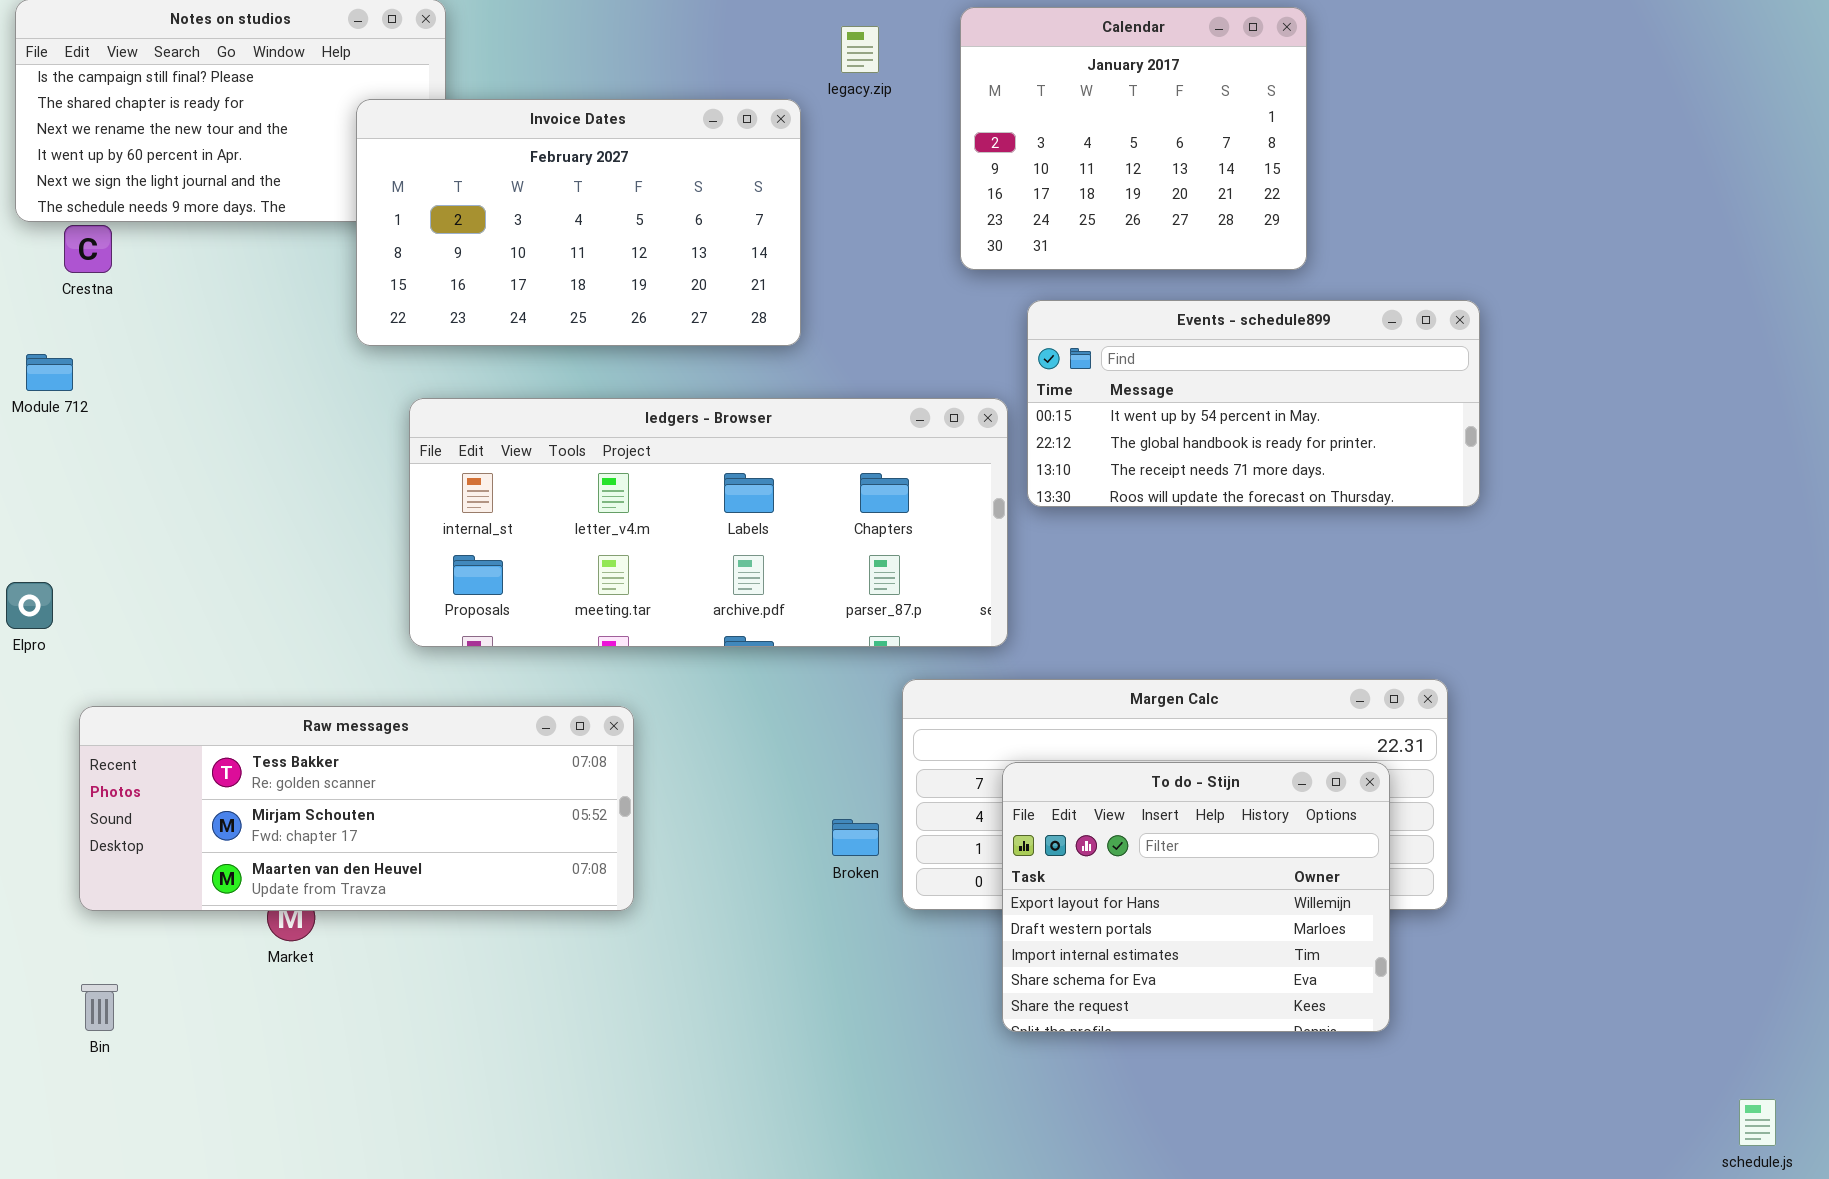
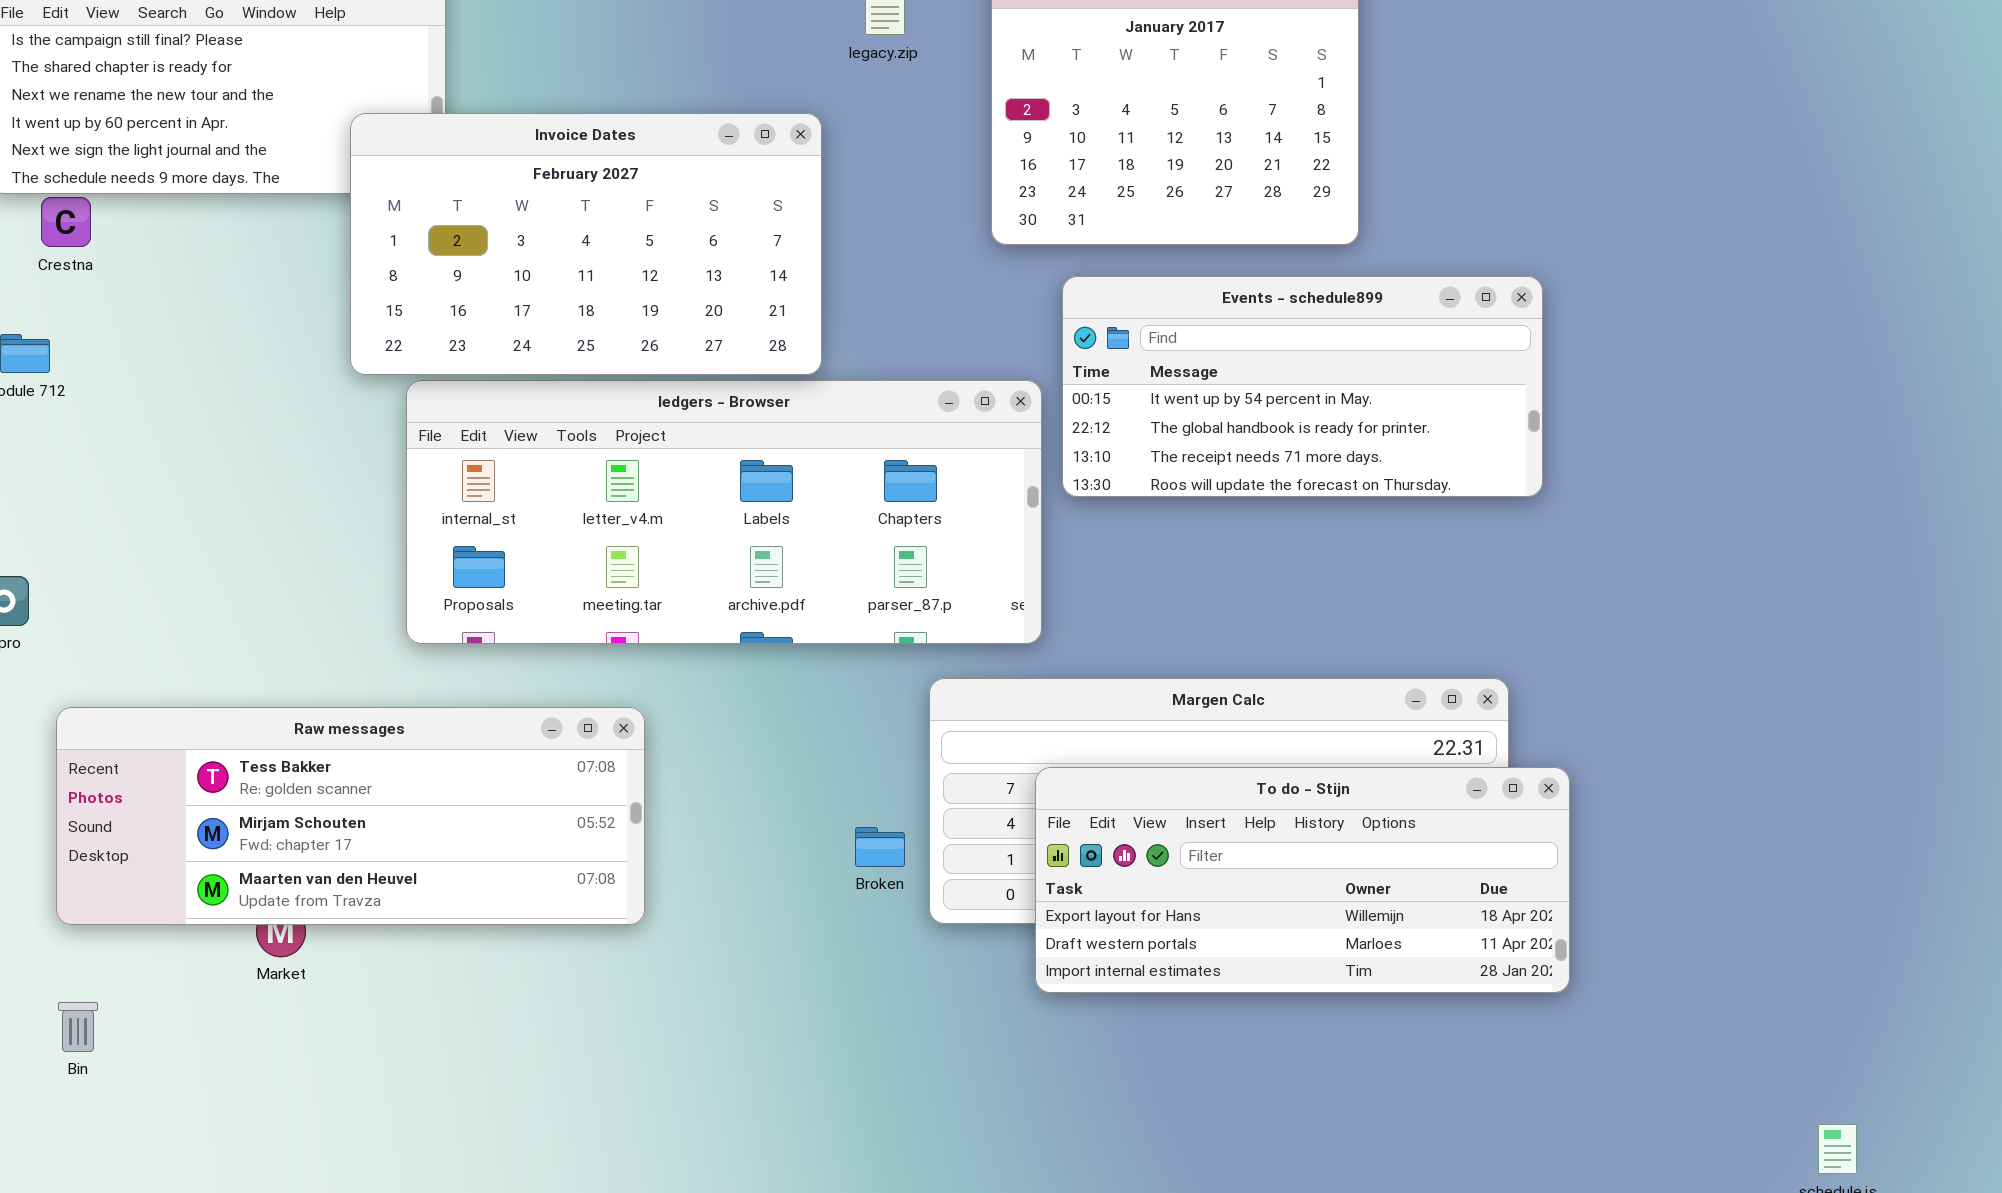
Invoice Dates: [356,99,801,346] -> [350,113,822,375], moved
To do - Stijn: [1002,762,1390,1032] -> [1035,767,1570,993], resized

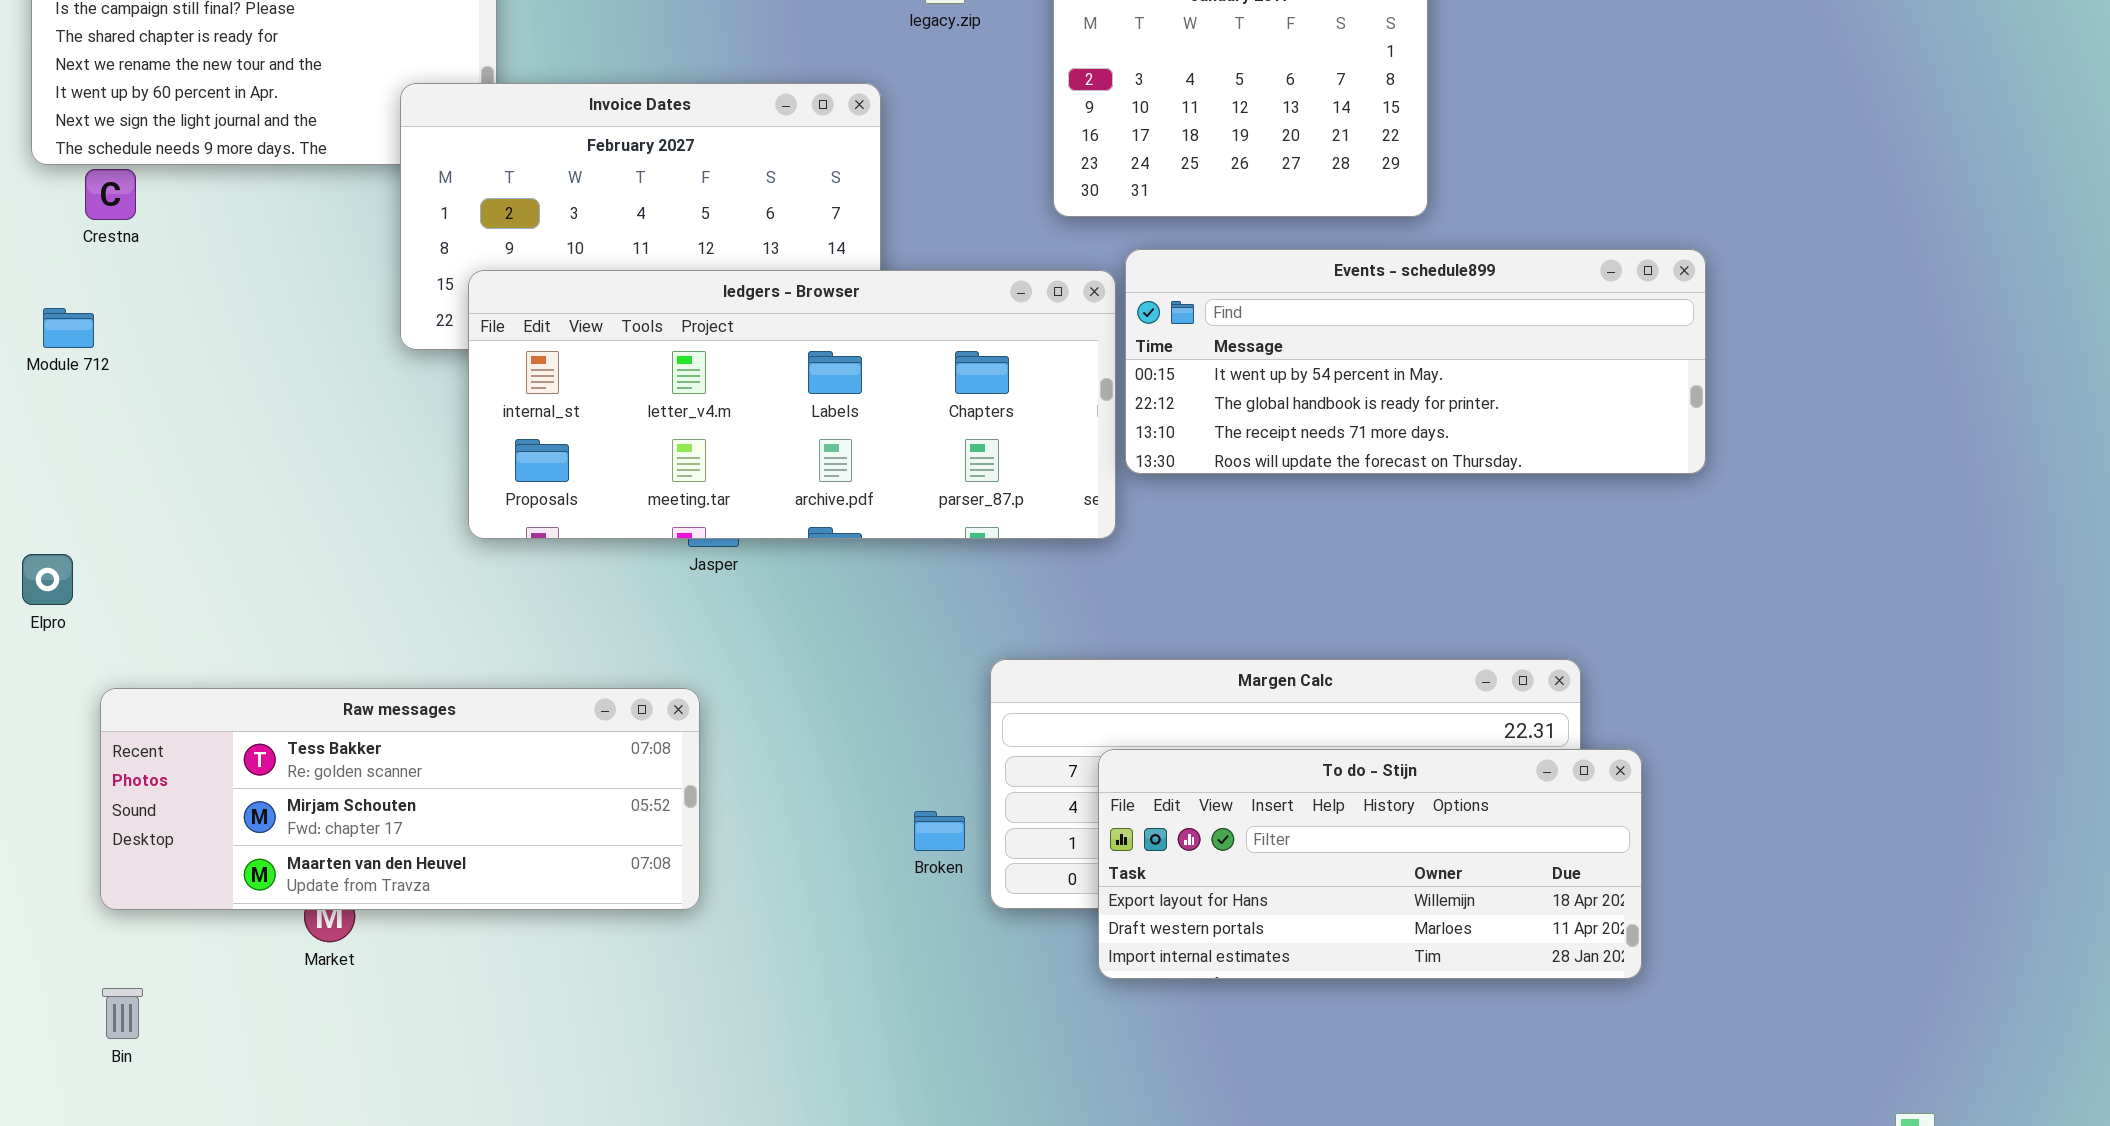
Events - schedule899: [1062,276,1543,497] -> [1125,249,1706,474], resized
ledgers - Browser: [406,380,1042,644] -> [468,270,1116,539], moved

